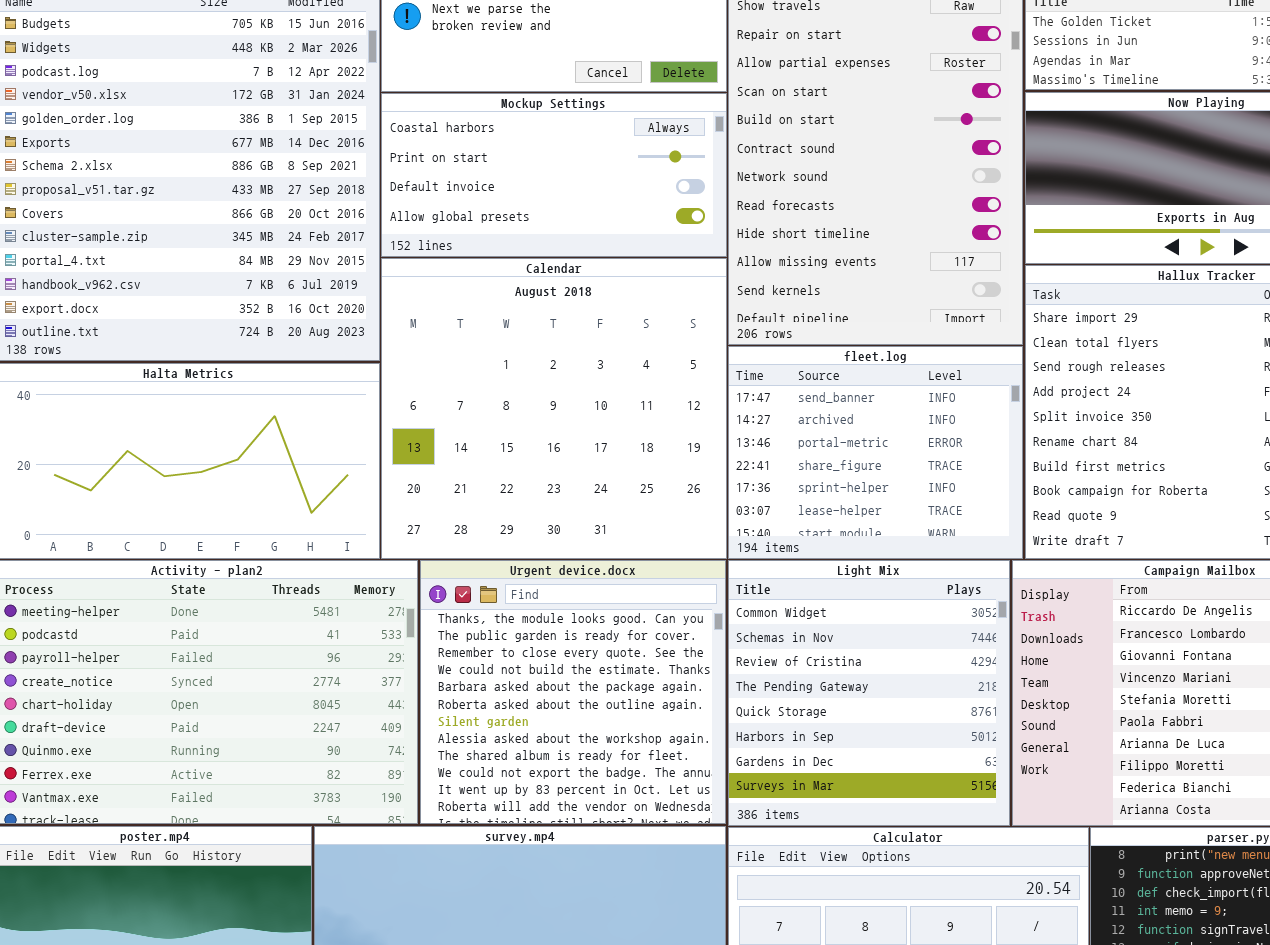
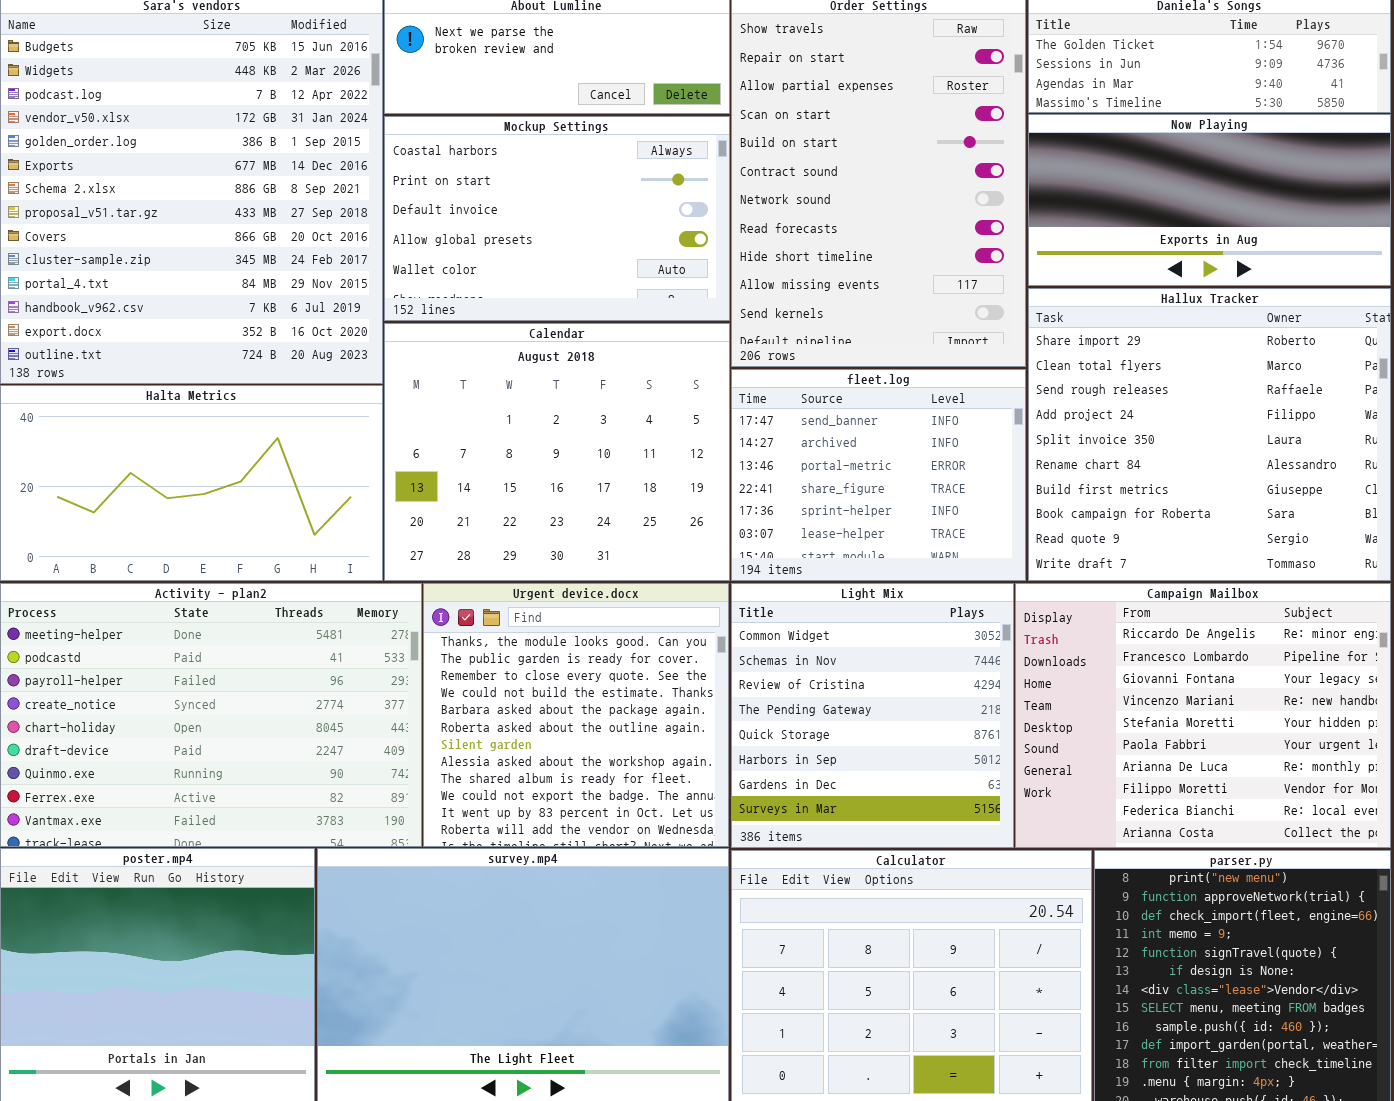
Mockup Settings: [381,93,727,257] -> [384,116,730,321], resized
Calendar: [381,258,727,559] -> [384,323,730,581], resized

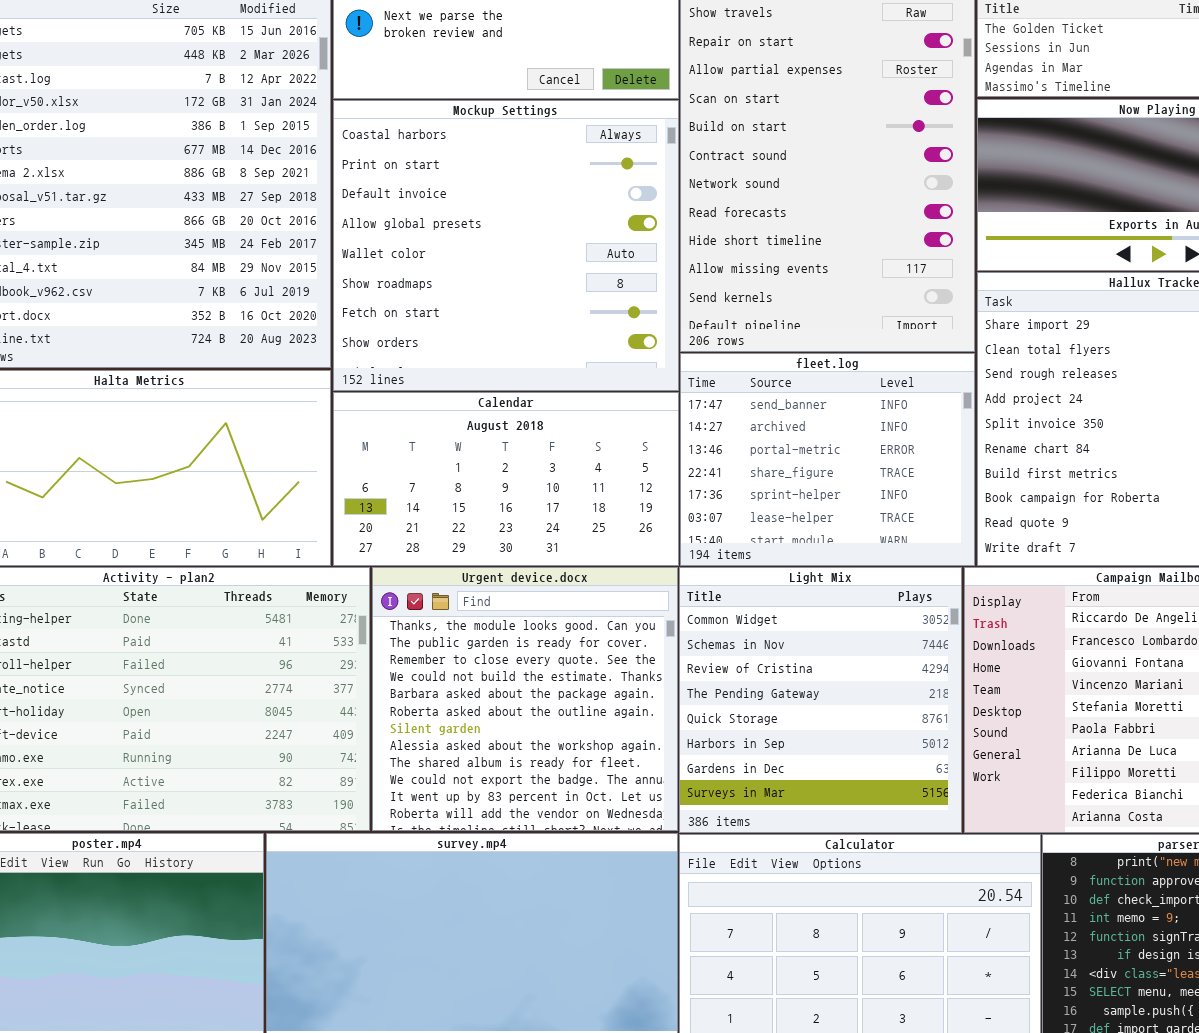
Mockup Settings: [384,116,730,321] -> [333,100,679,391], resized
Calendar: [384,323,730,581] -> [333,392,679,566], resized

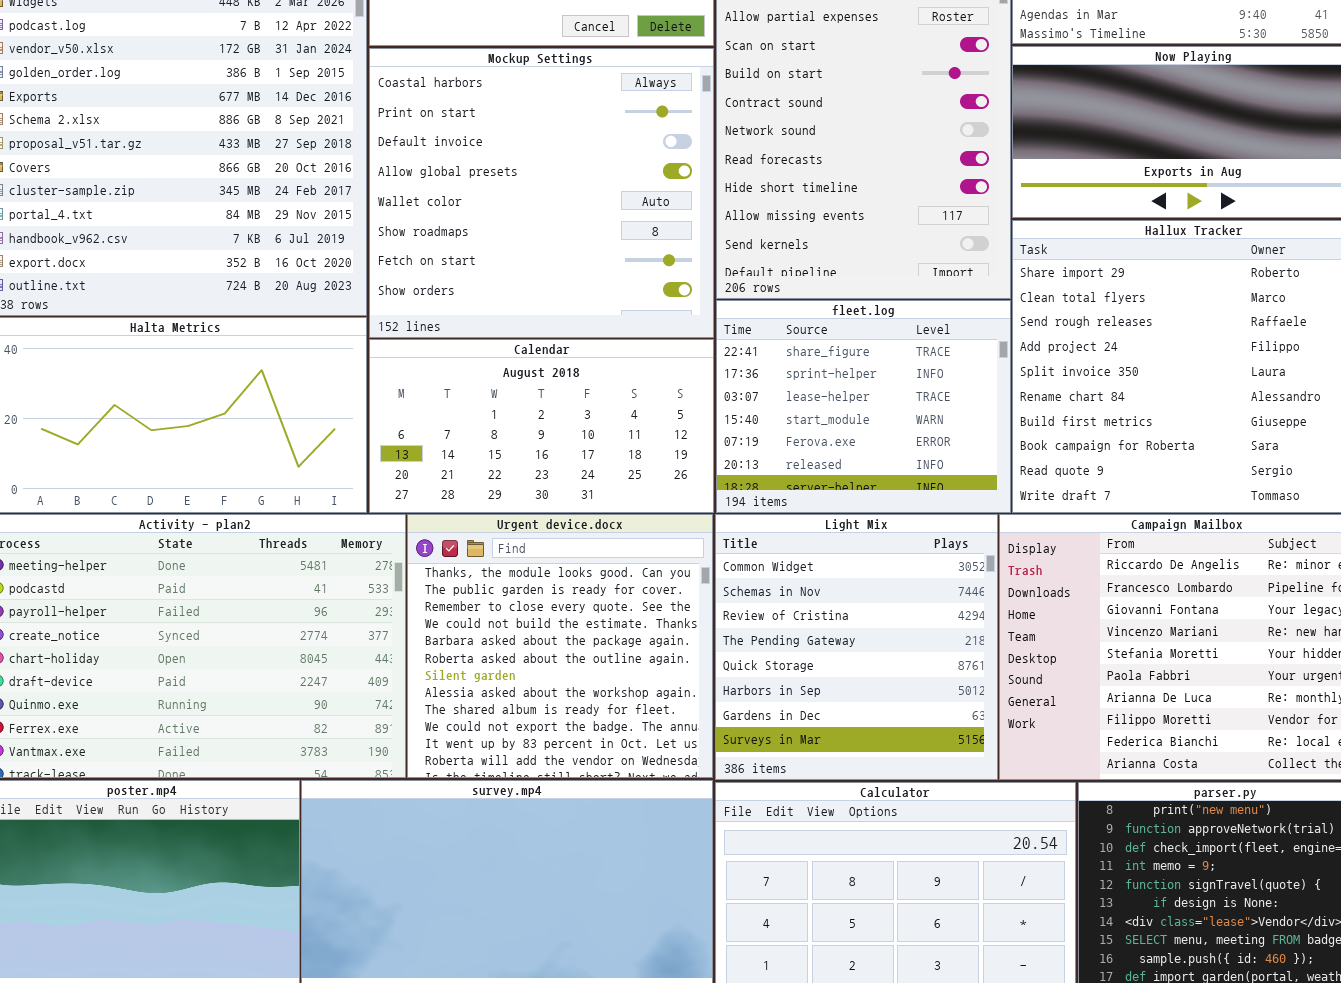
fleet.log: [680,353,975,566] -> [716,300,1011,513], scrolled down 3 rows

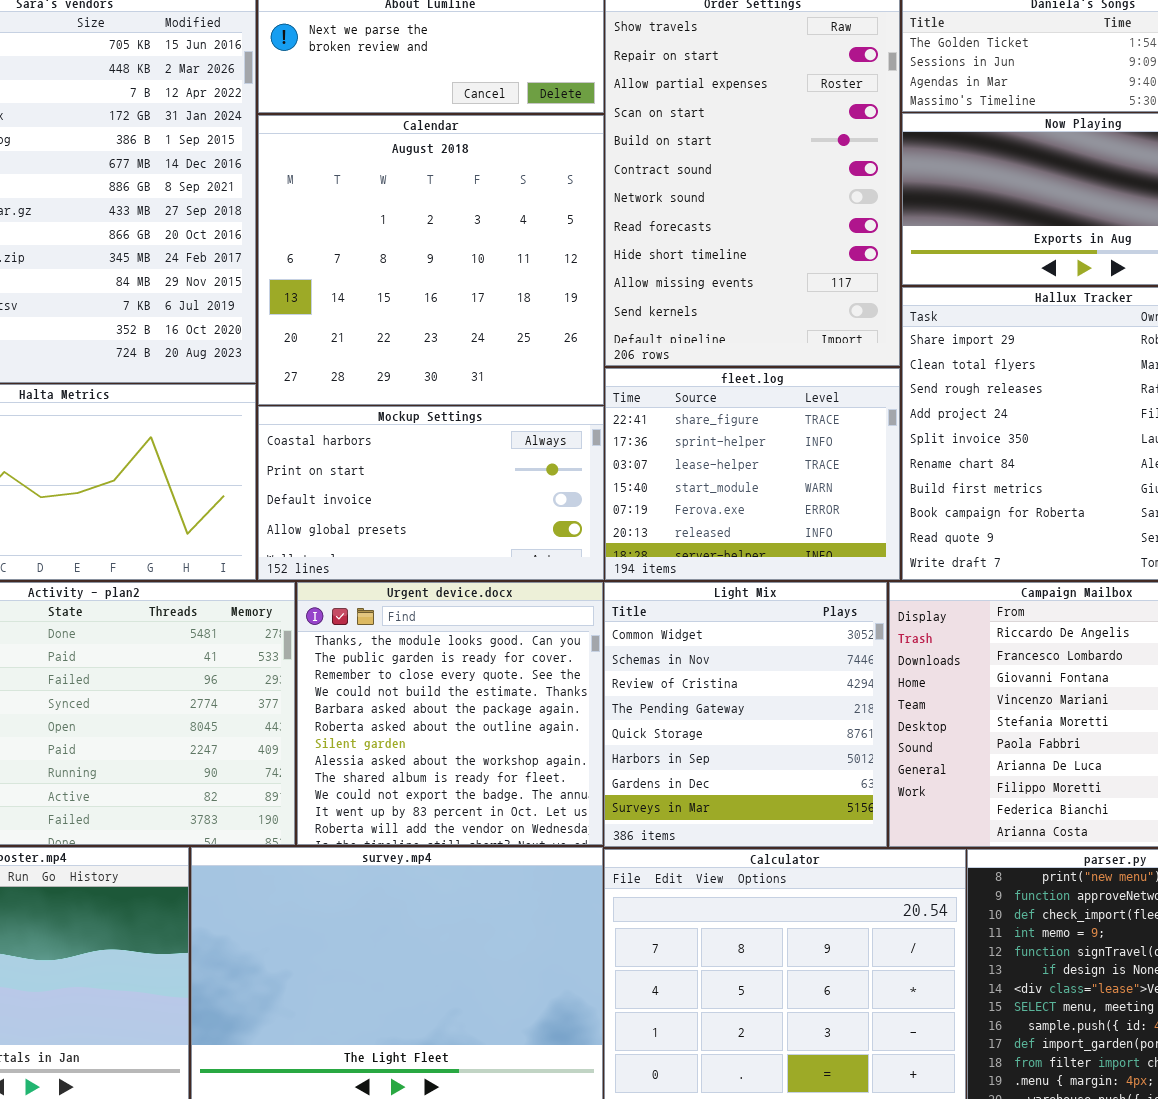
Mockup Settings: [369,48,714,338] -> [258,406,604,580], moved, resized
Calendar: [369,339,714,513] -> [258,115,604,405], moved, resized

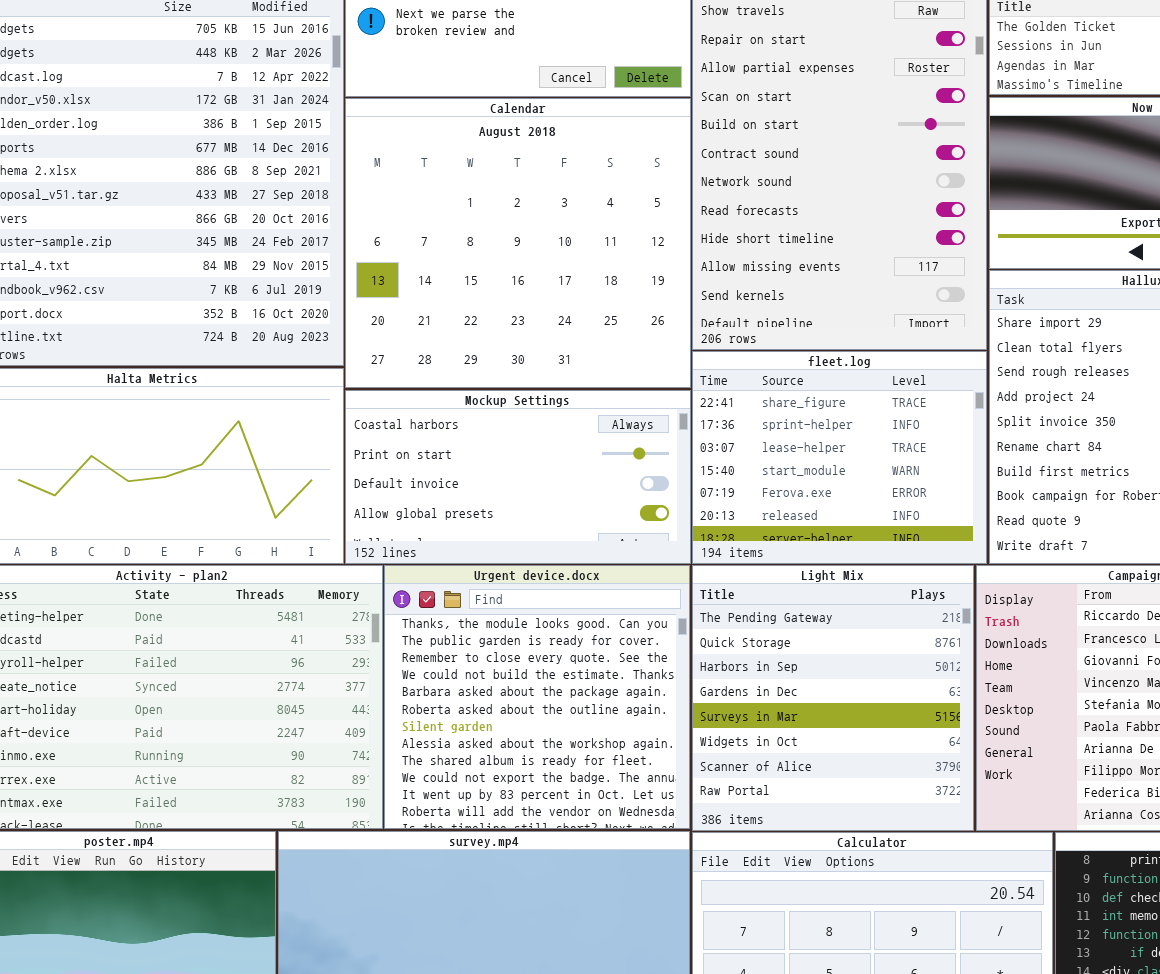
Light Mix: [604,582,887,847] -> [692,565,974,831], scrolled down 3 rows

